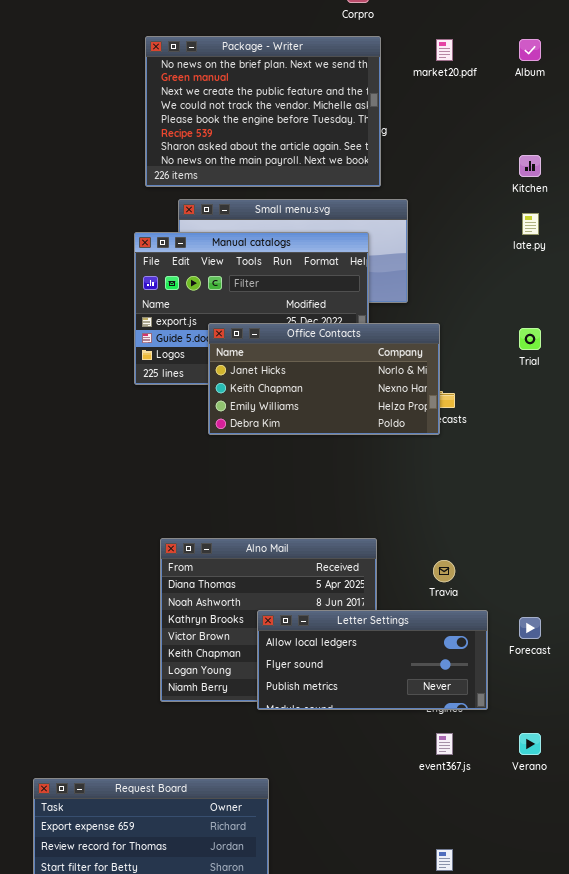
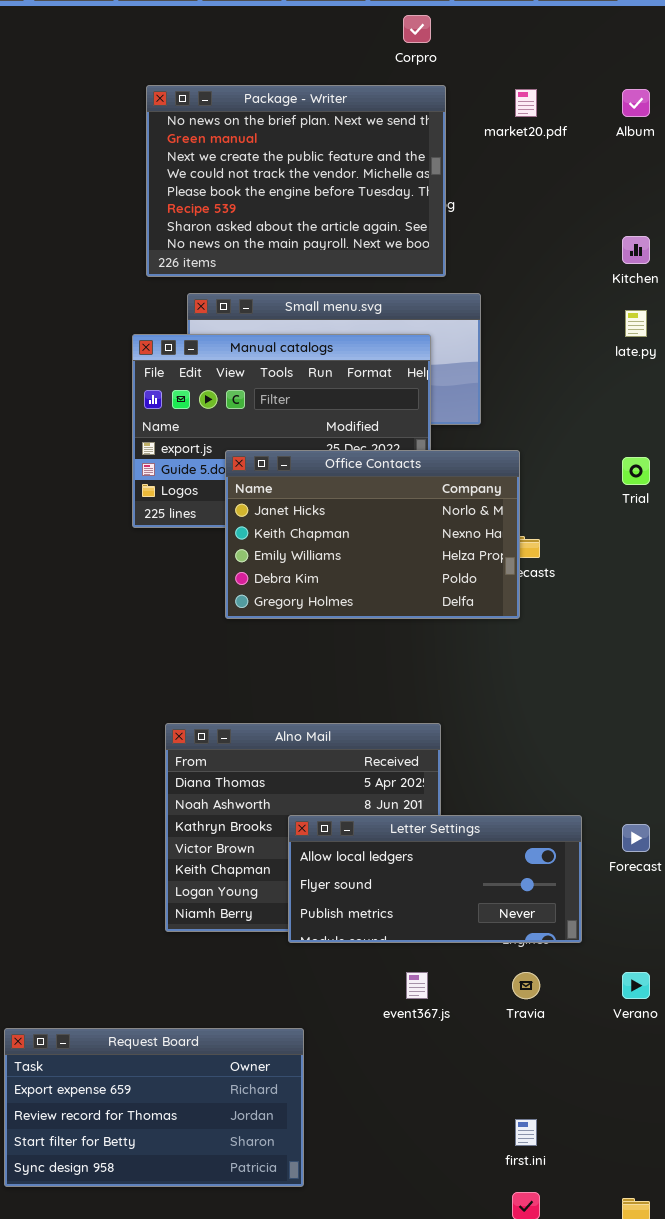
Office Contacts: [208,323,440,435] -> [225,450,520,619], resized
Travia: [433,560,455,582] -> [512,972,540,999], moved
event367.js: [436,733,453,755] -> [406,972,428,999], moved

